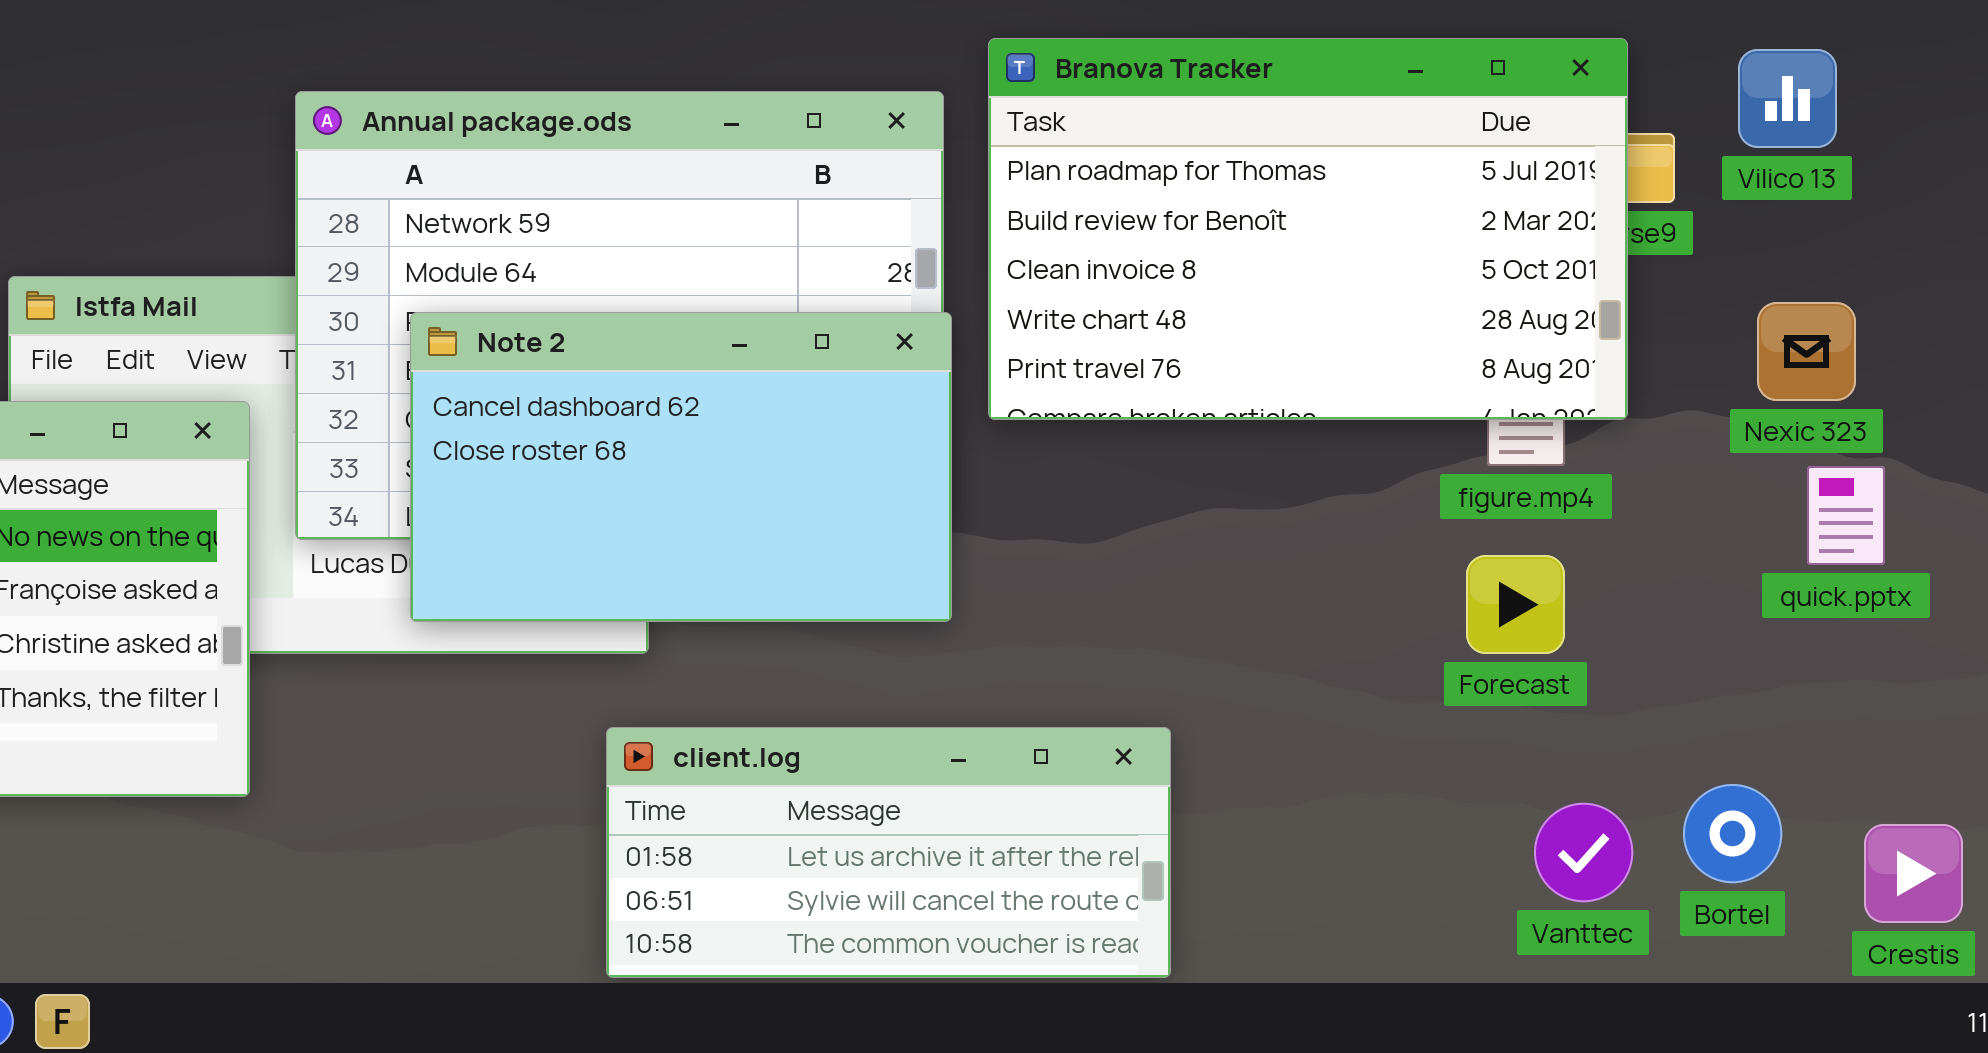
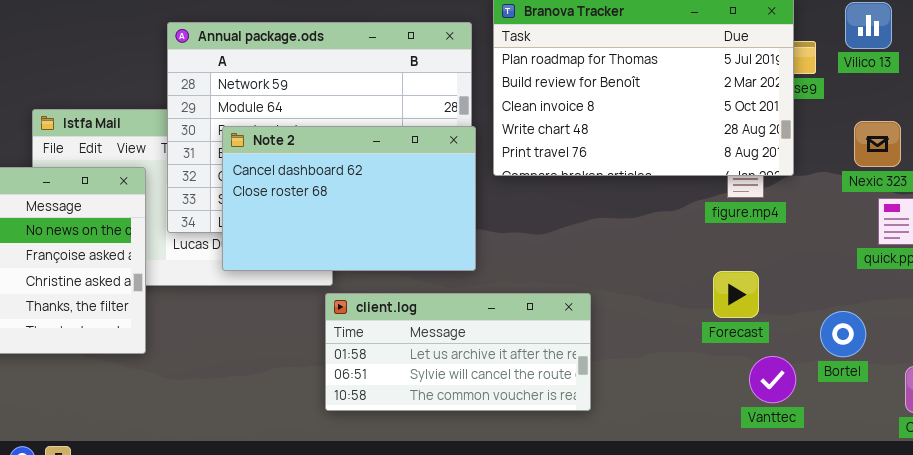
Forecast: [1466,555,1565,654] -> [713,271,759,318], moved
client.log: [606,727,1171,978] -> [325,293,591,411], moved
Bortel: [1683,784,1782,883] -> [820,311,866,357], moved

